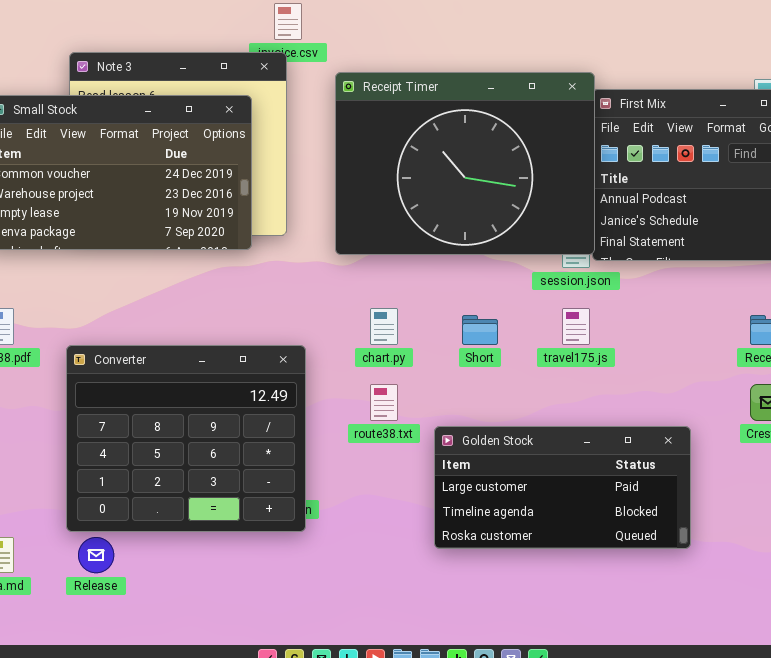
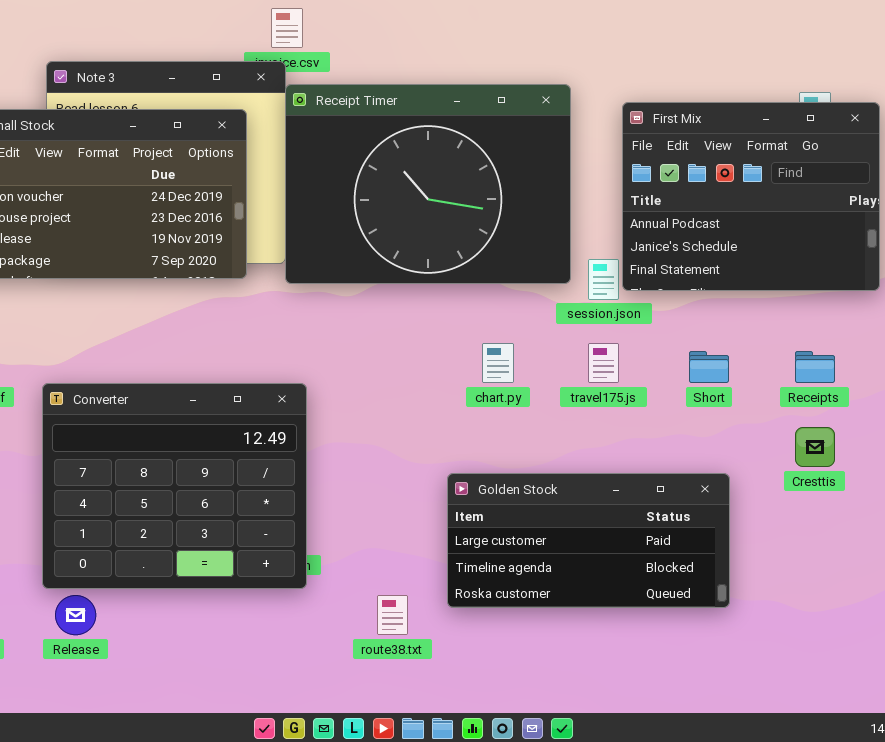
Receipt Timer: [335,72,595,255] -> [285,84,571,284], moved
chart.py: [370,308,398,345] -> [482,343,514,383], moved
Short: [462,315,498,345] -> [689,351,729,383], moved
route38.txt: [370,384,398,421] -> [377,595,408,635], moved

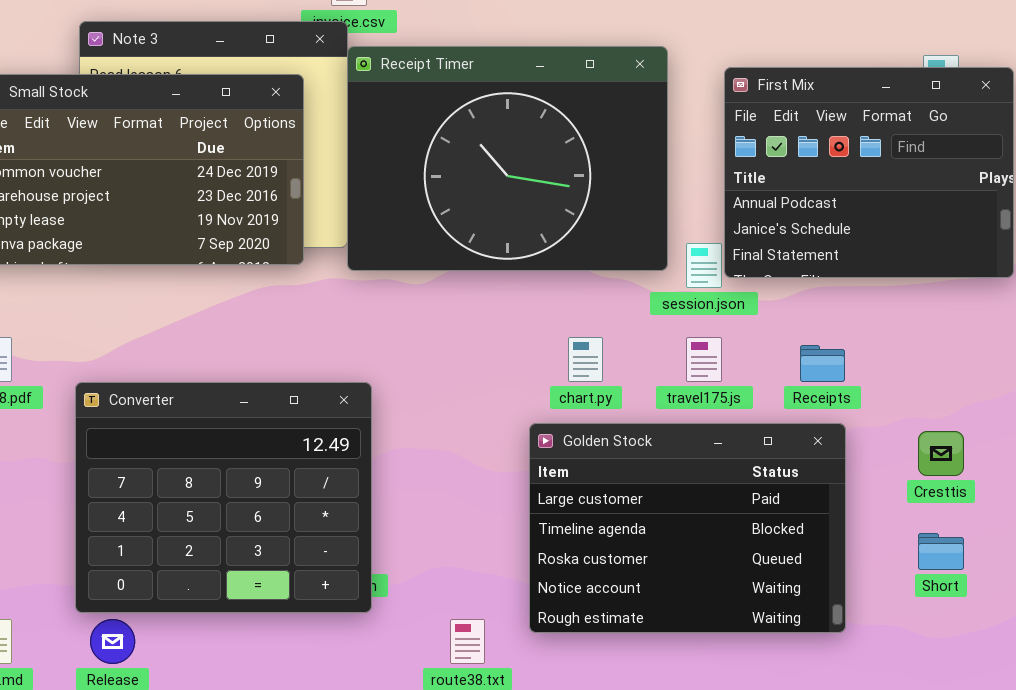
Short: [689,351,729,383] -> [918,533,964,570], moved
Receipts: [795,351,835,383] -> [800,345,845,382], moved
Golden Stock: [447,473,730,608] -> [529,423,846,633], resized

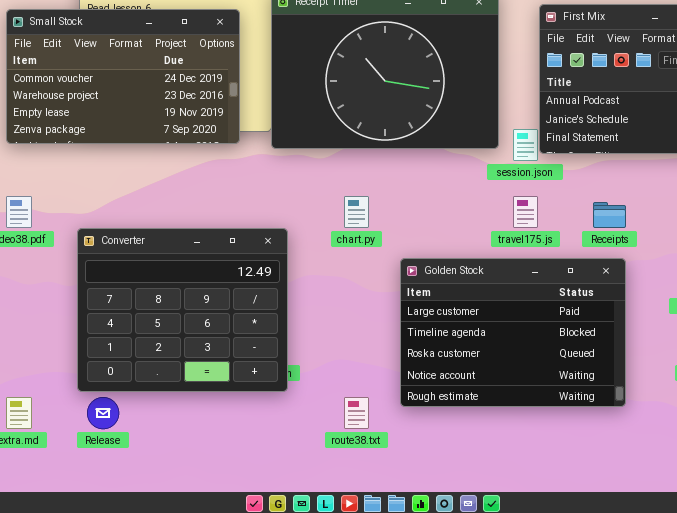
chart.py: [568,337,603,382] -> [344,196,369,228], moved

